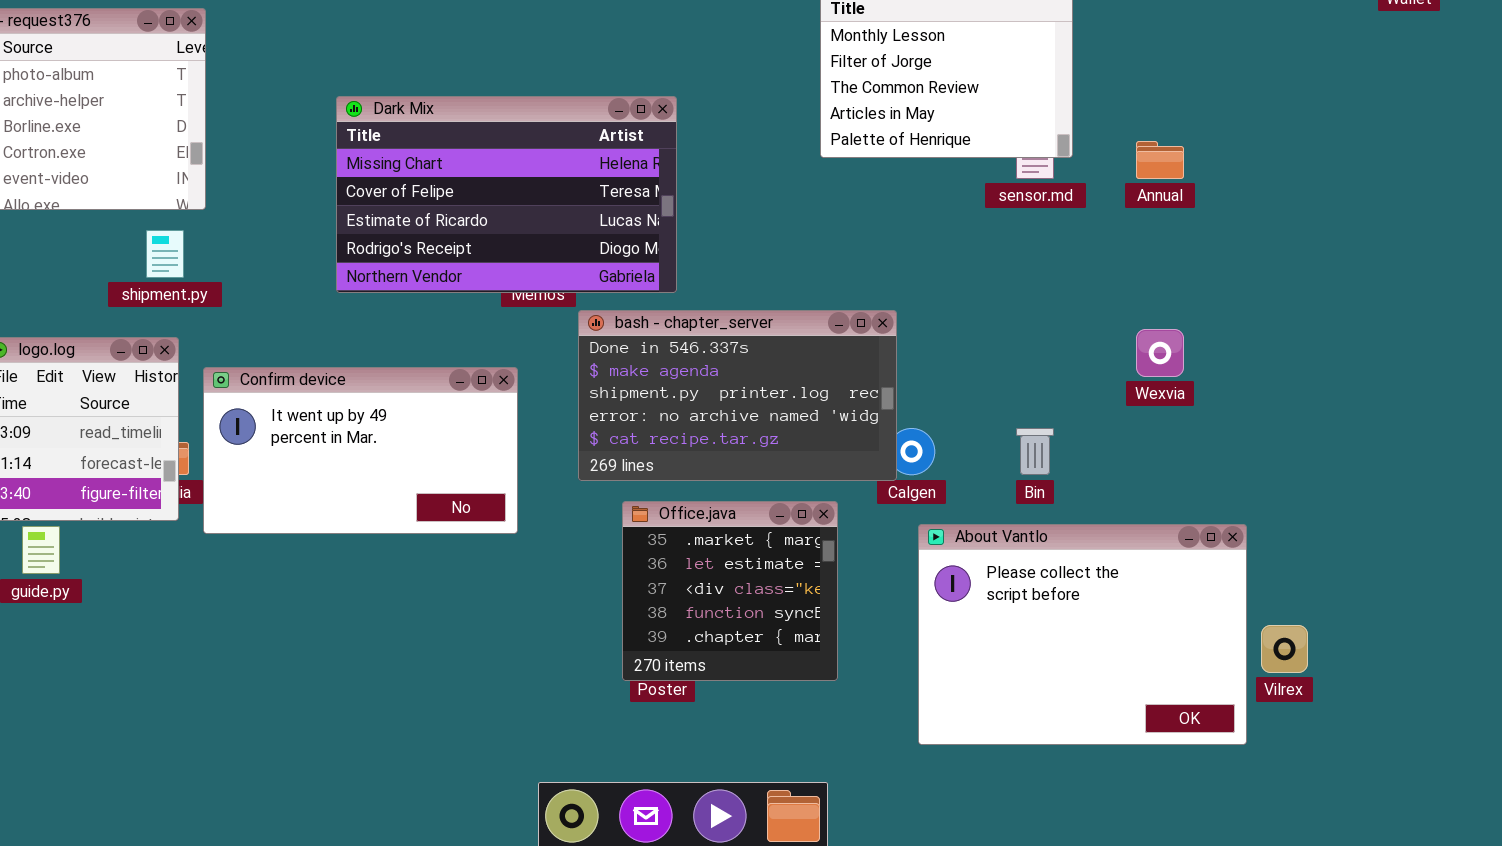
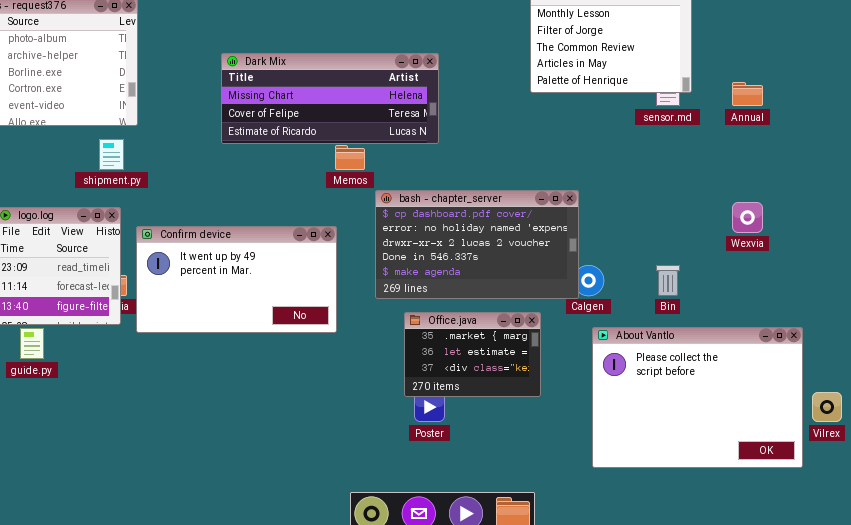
Dark Mix: [336,96,677,293] -> [221,53,439,144], resized
bash - chapter_server: [578,310,897,481] -> [375,190,579,299], scrolled up 3 rows
Office.java: [622,501,838,681] -> [404,312,541,397], resized

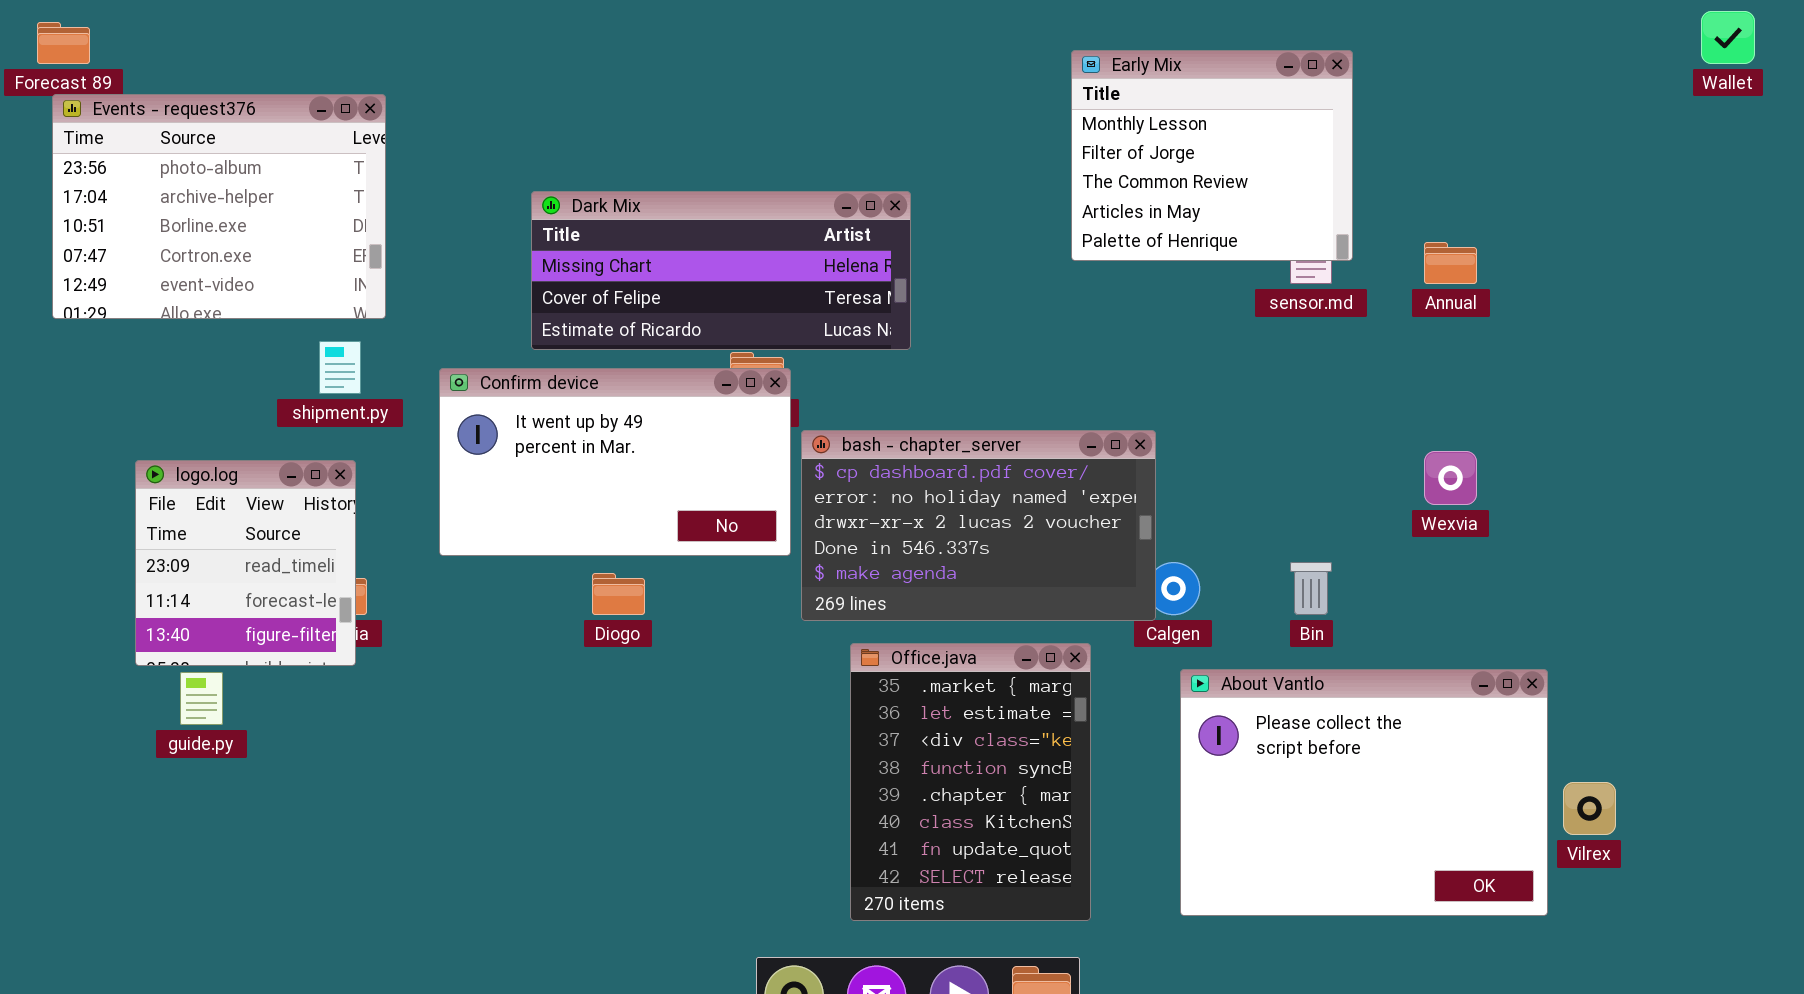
Confirm device: [136,226,337,333] -> [439,368,791,556], moved
Office.java: [404,312,541,397] -> [850,643,1091,921], resized

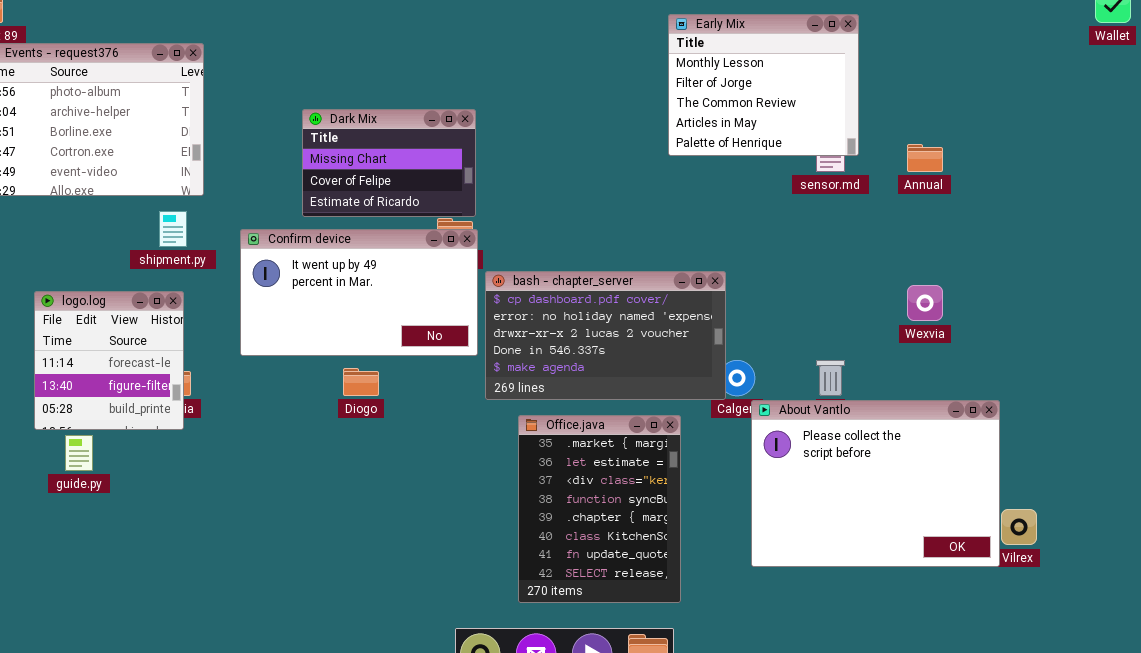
Dark Mix: [531,191,911,350] -> [302,109,476,217], resized
logo.log: [135,460,356,666] -> [34,291,184,430], scrolled down 1 row
About Vantlo: [1180,669,1548,916] -> [751,400,1000,567], moved

